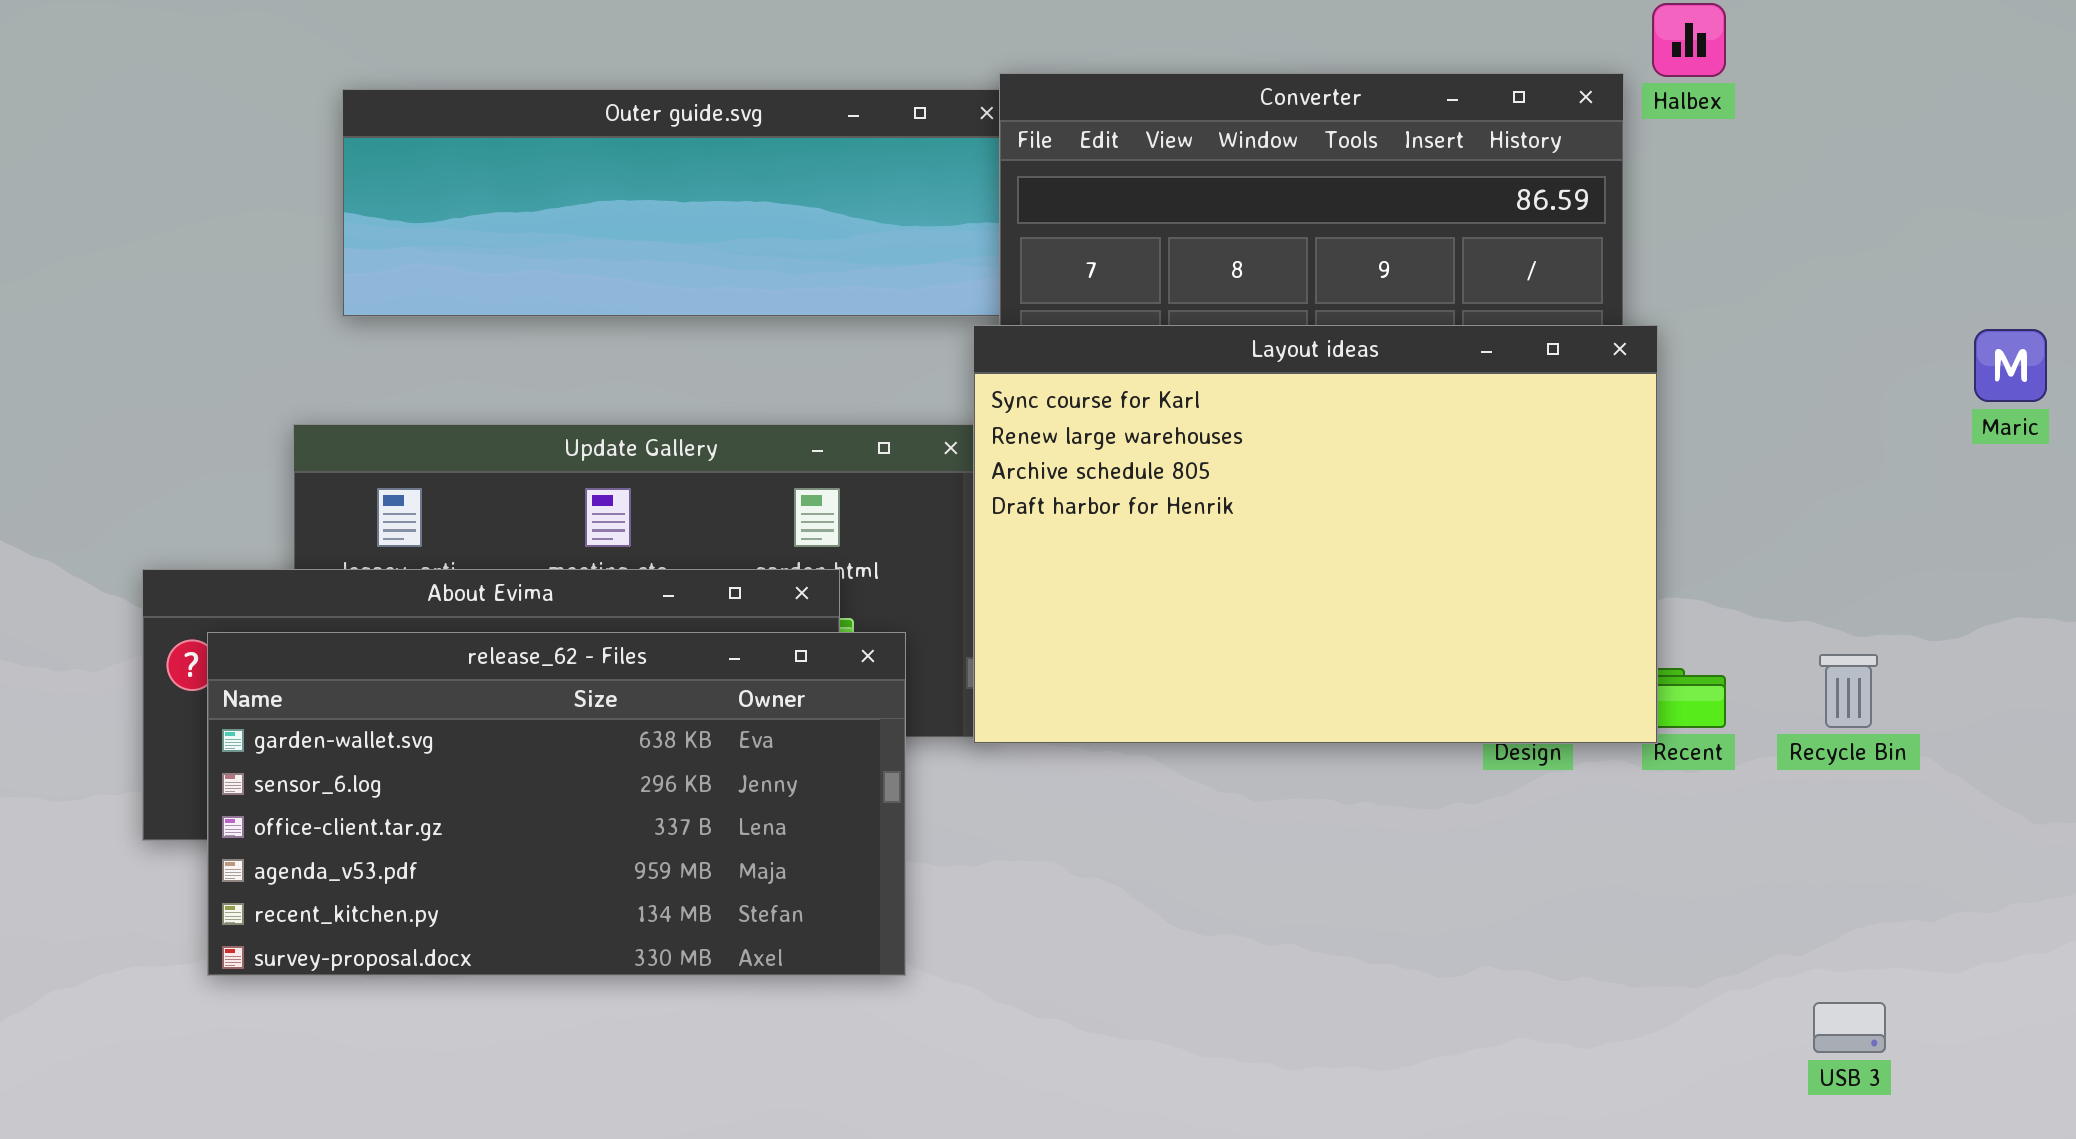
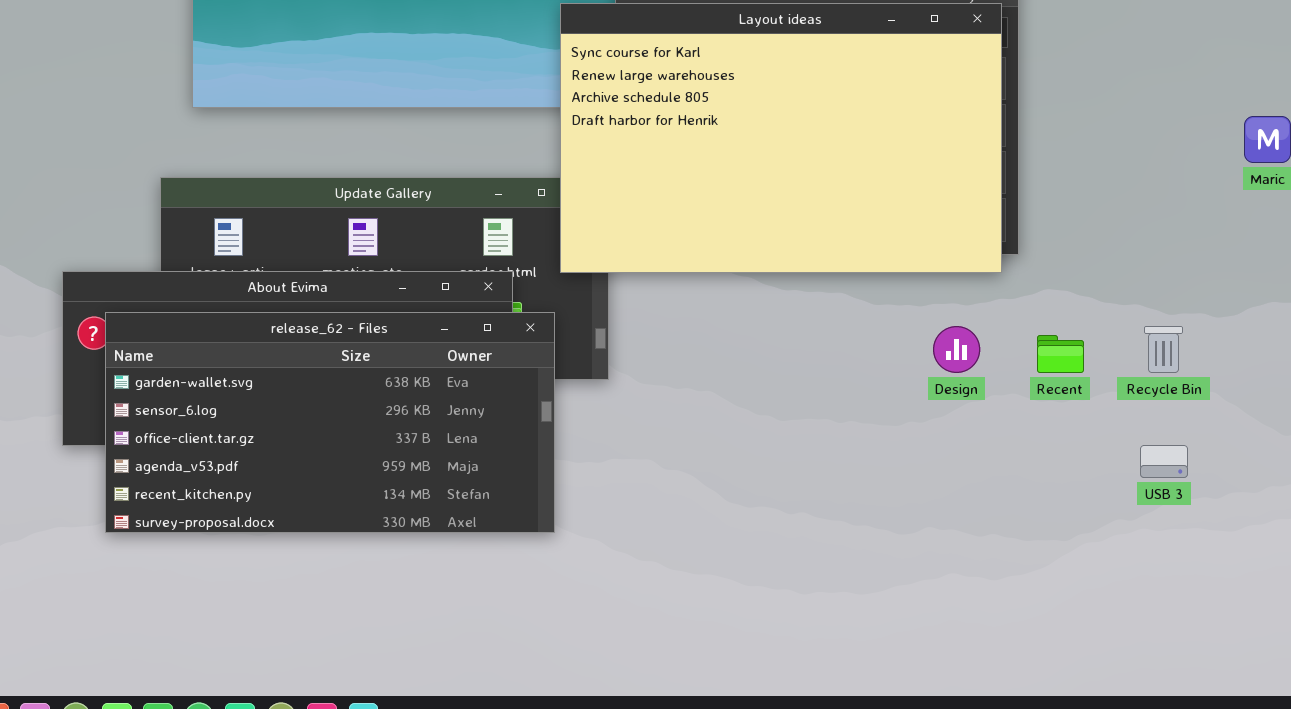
Layout ideas: [973,325,1658,744] -> [560,3,1002,273], moved
USB 3: [1813,1002,1886,1053] -> [1140,445,1188,478], moved

